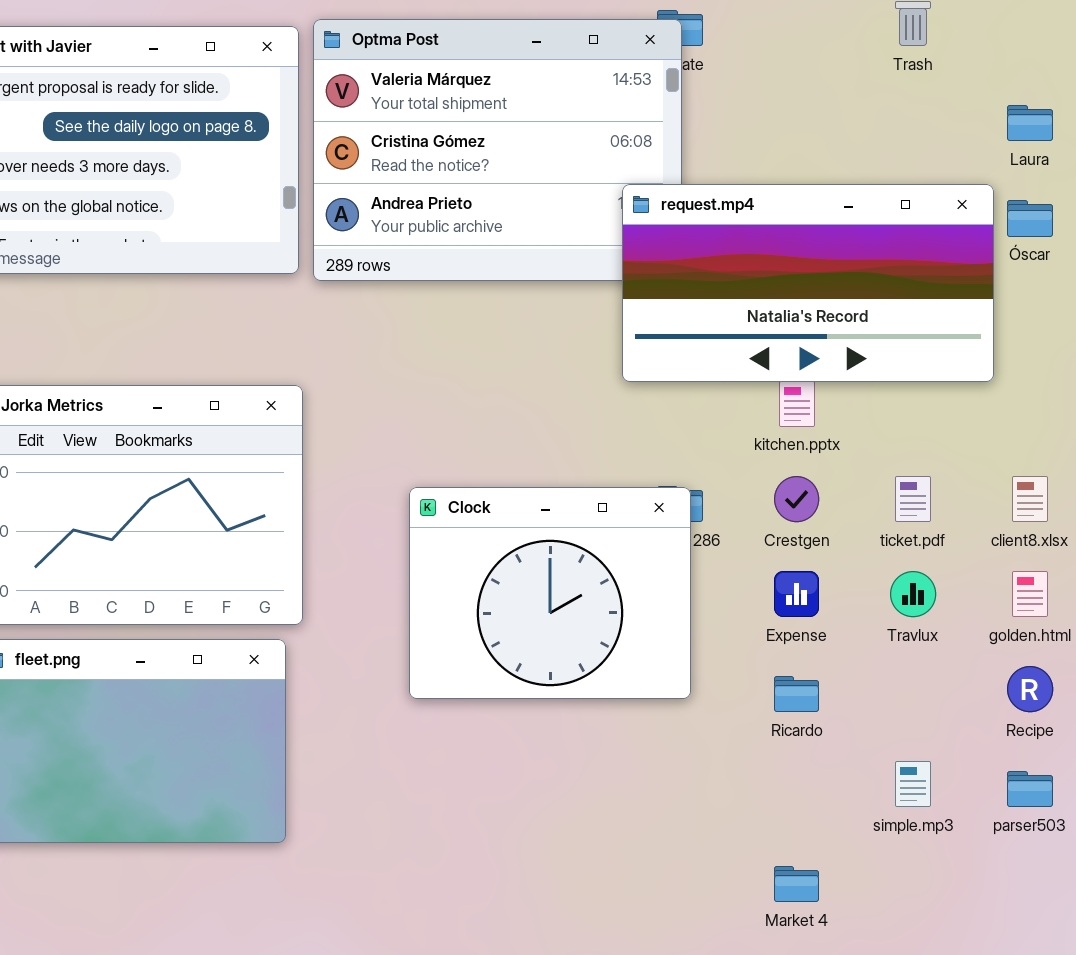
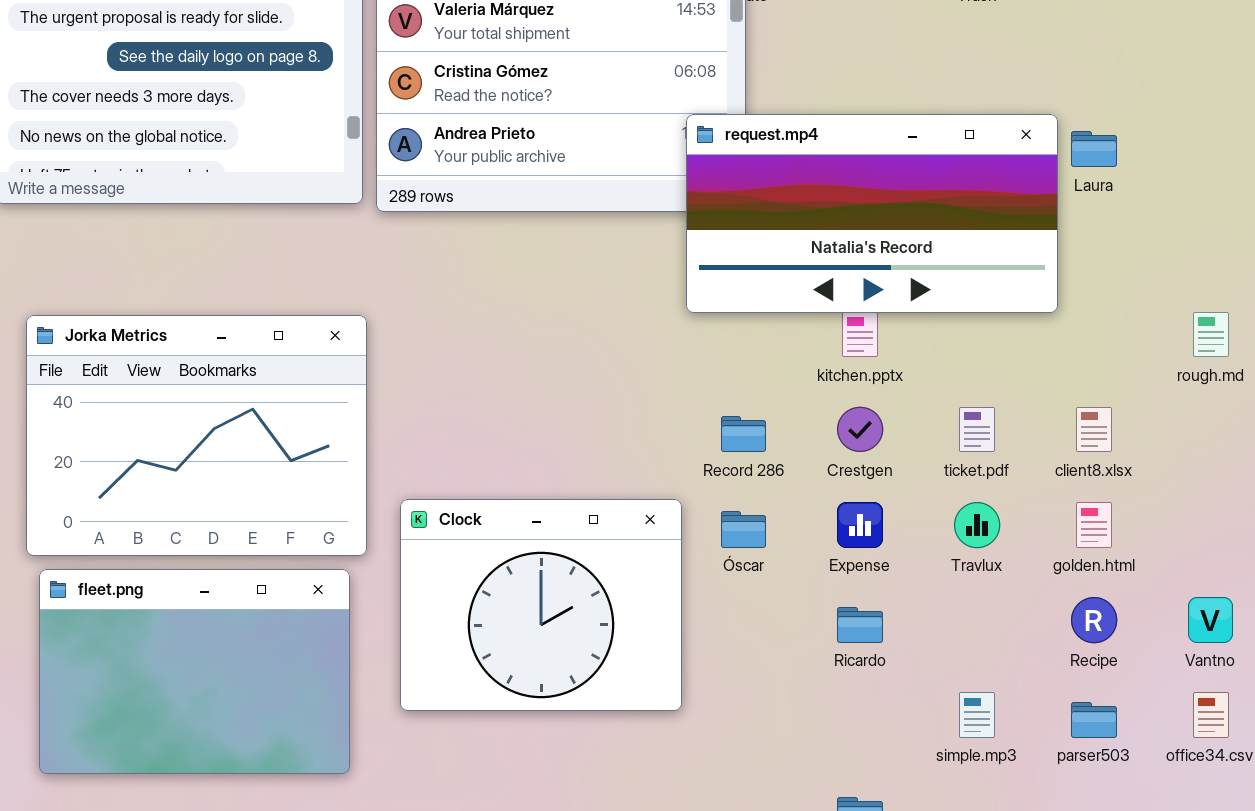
Laura: [1007,105,1053,141] -> [1071,131,1117,167], moved
Óscar: [1007,200,1053,237] -> [721,511,766,548], moved
Clock: [409,487,691,699] -> [400,499,682,711], moved

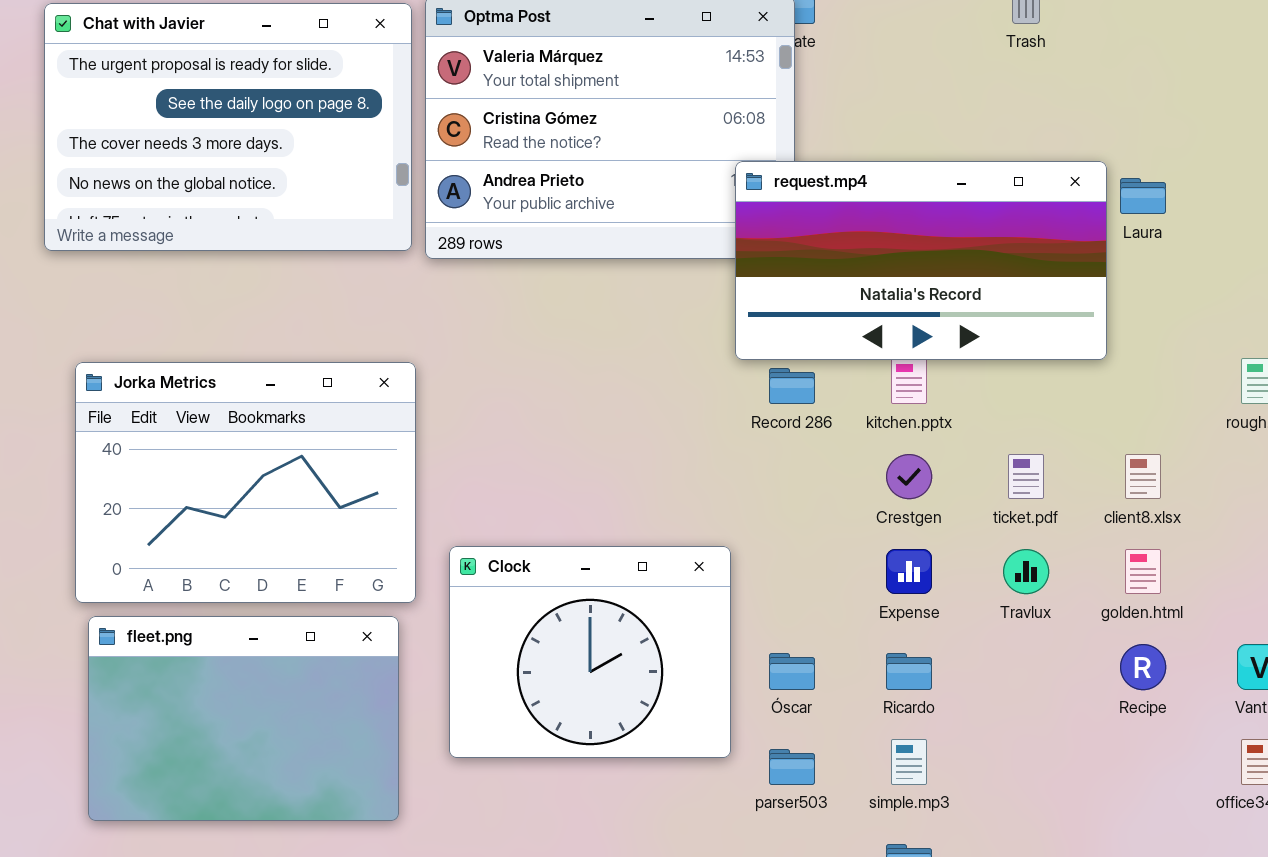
Record 286: [721,416,766,452] -> [769,368,815,404], moved
Óscar: [721,511,766,548] -> [769,653,815,690], moved
simple.mp3: [959,692,995,738] -> [891,739,927,785], moved
parser503: [1071,702,1117,738] -> [769,749,815,785], moved

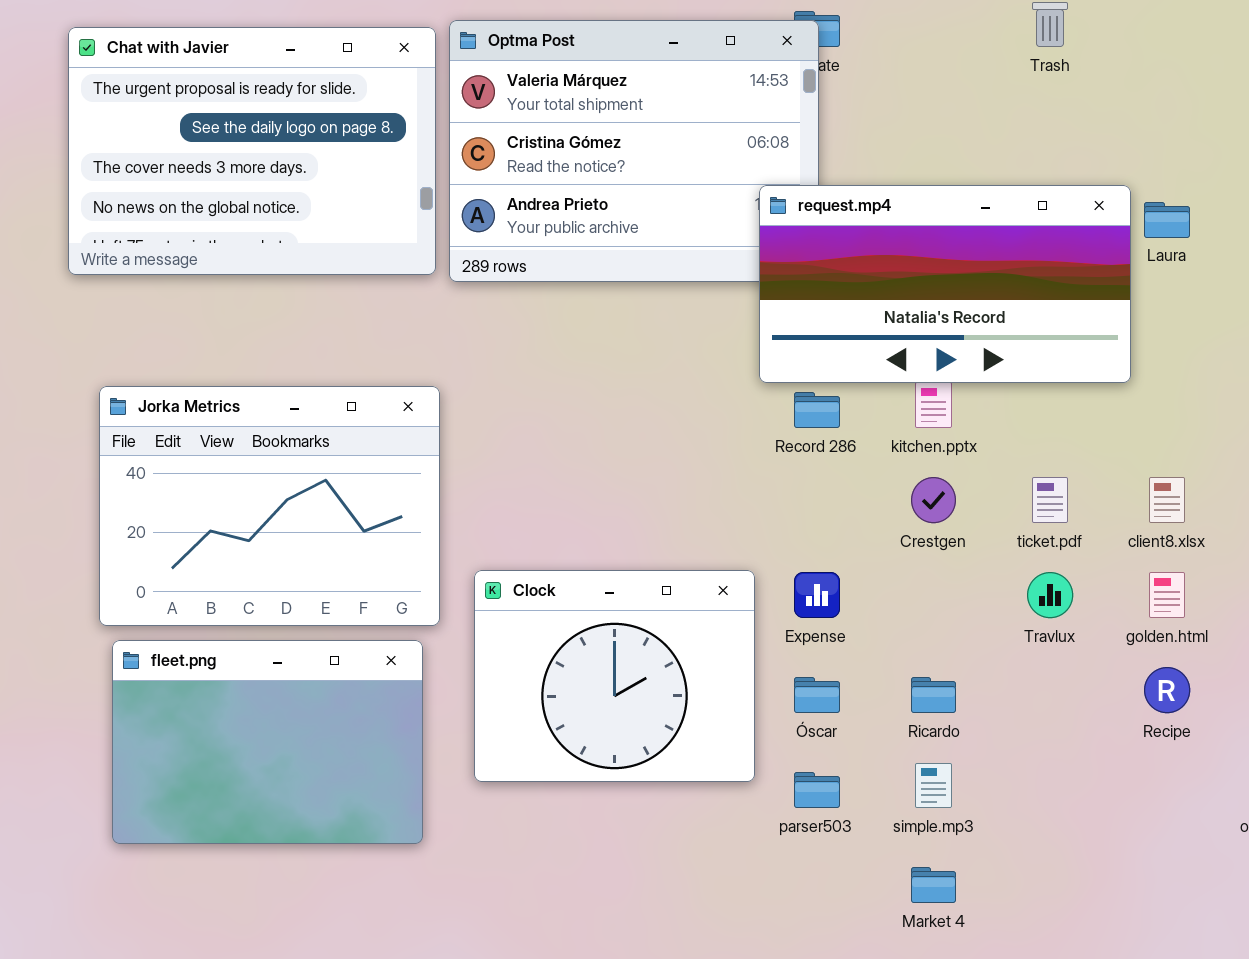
Expense: [886,549,932,594] -> [794,572,840,618], moved

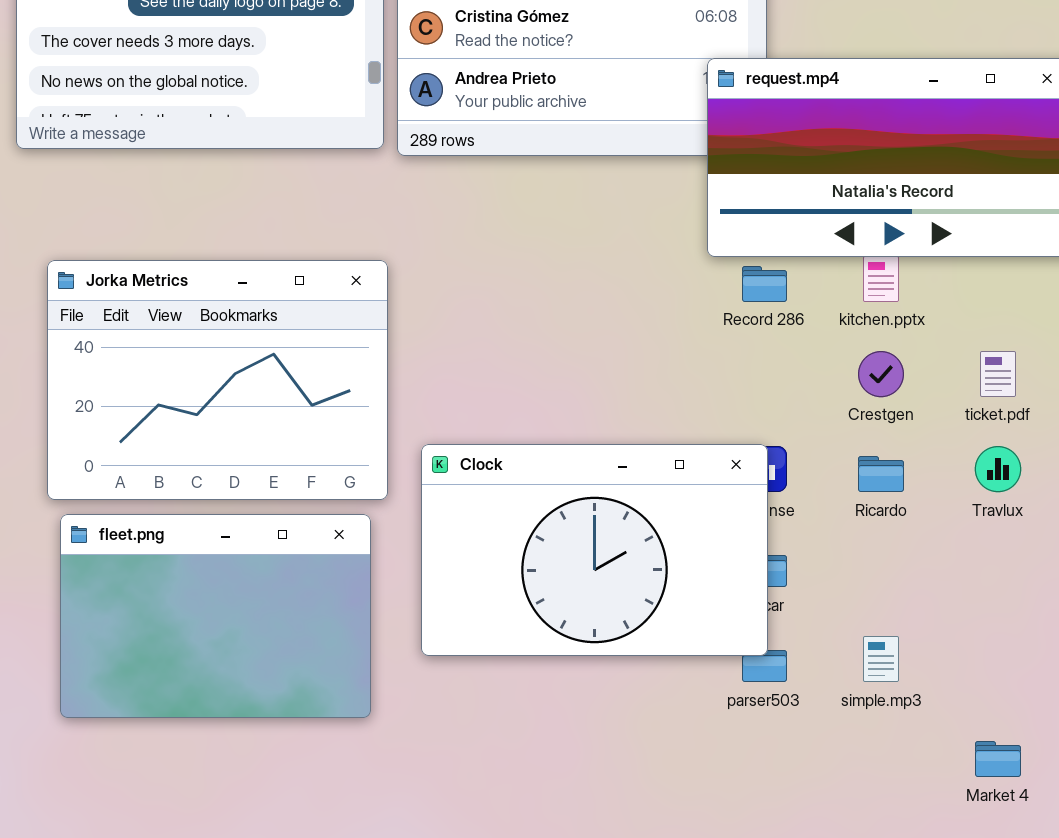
Clock: [474,570,755,782] -> [421,444,768,656], resized
Ricardo: [911,677,956,713] -> [858,456,904,492], moved
Market 4: [911,867,956,903] -> [975,741,1021,777], moved

